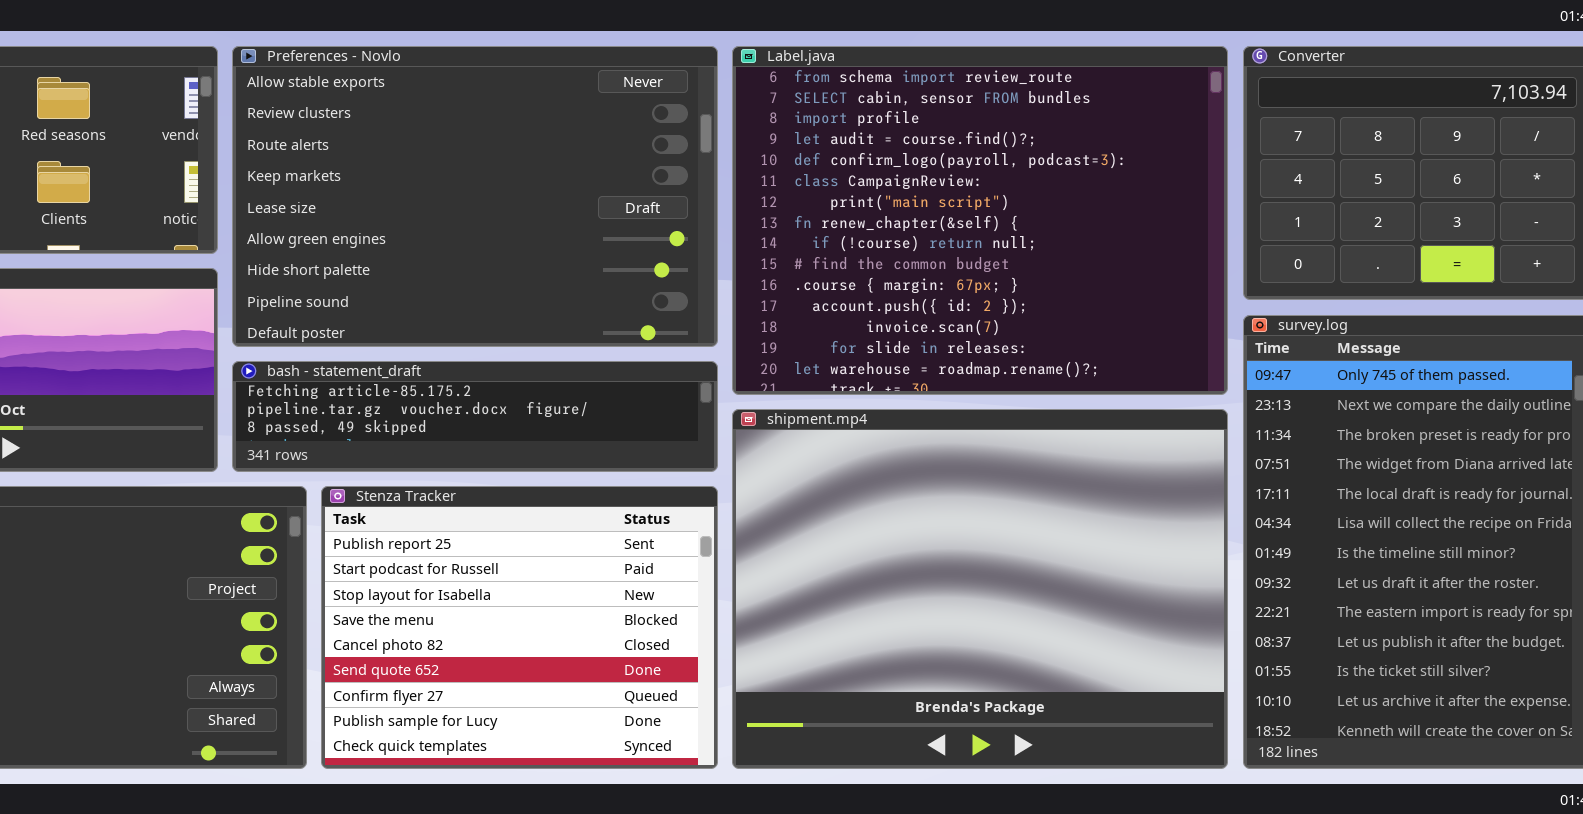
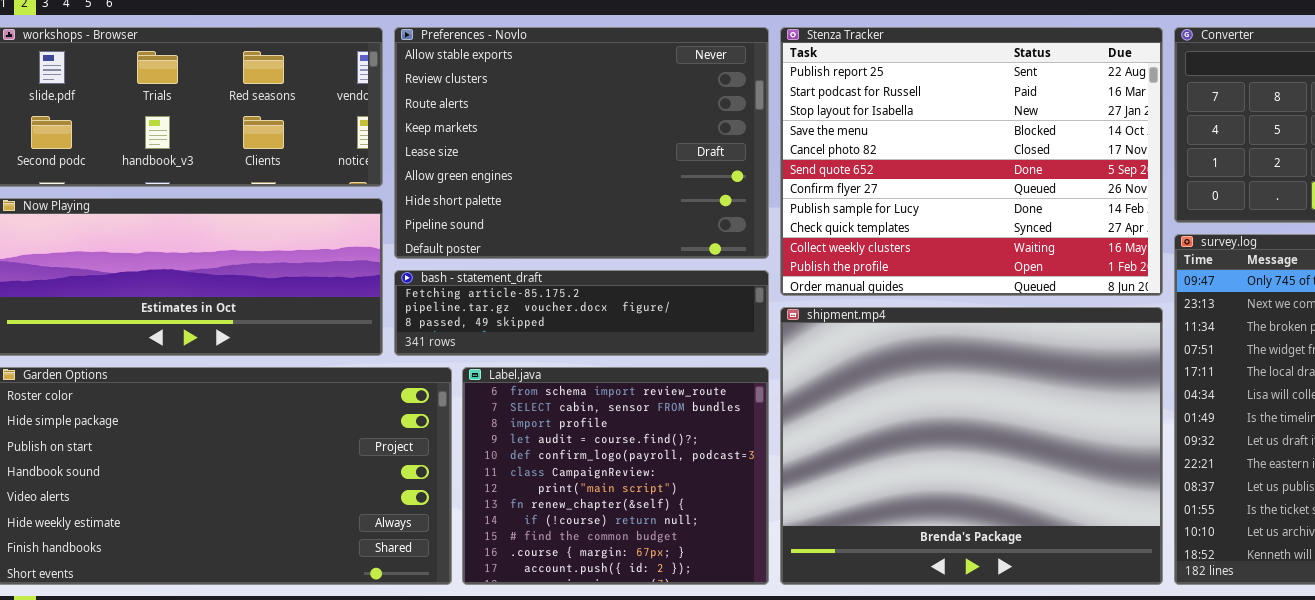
Label.java: [732,46,1228,395] -> [462,367,769,585], moved, resized
Stenza Tracker: [321,486,718,769] -> [780,27,1163,296], moved, resized

